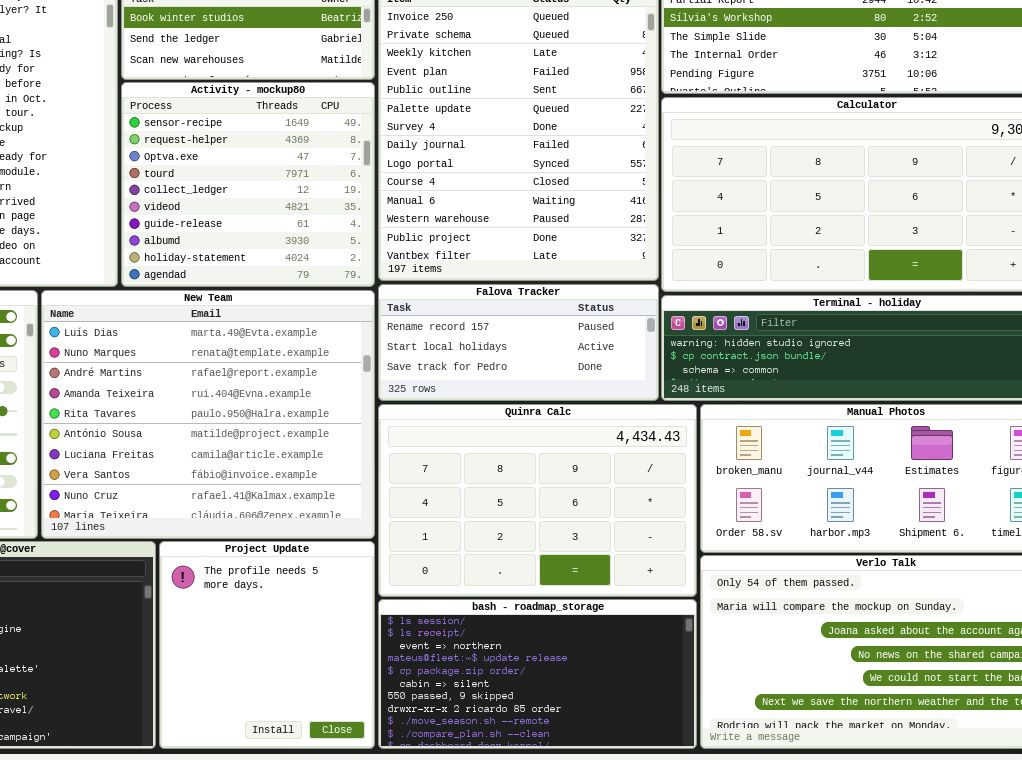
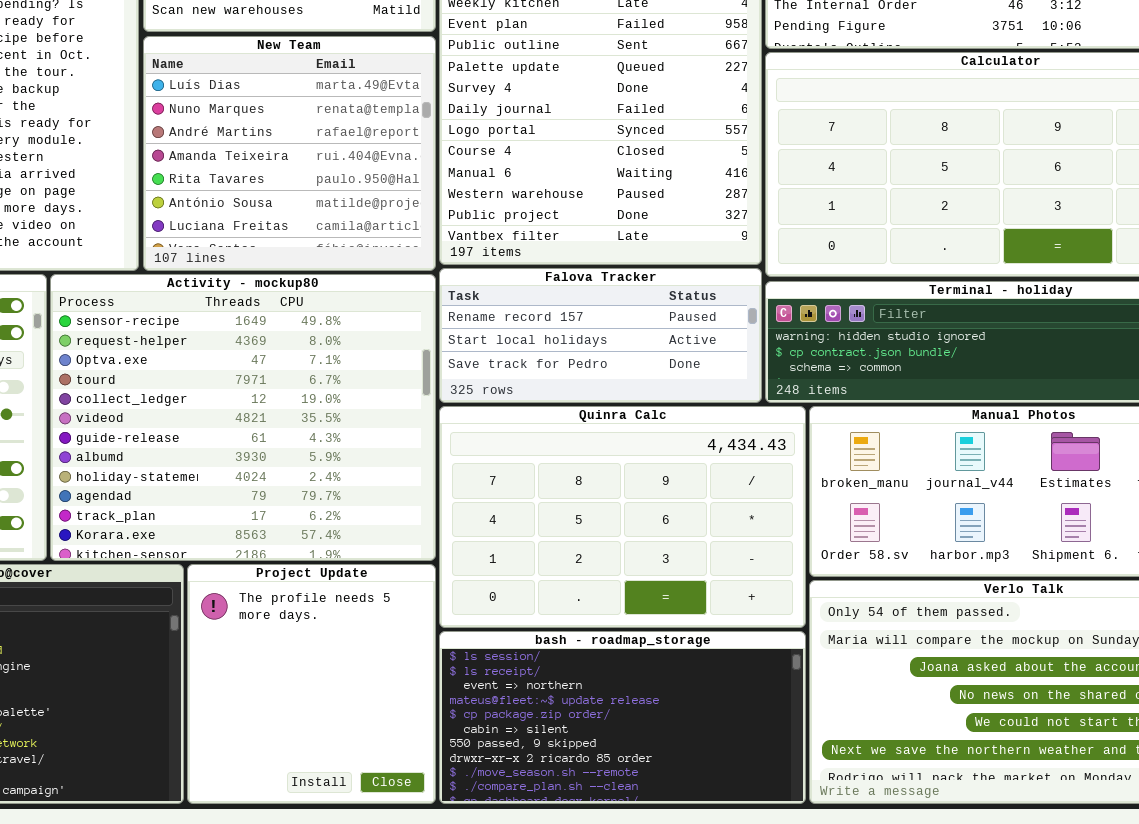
Activity - mockup80: [121,82,375,287] -> [50,274,436,561], moved, resized
New Team: [41,290,375,539] -> [143,36,436,271], moved, resized

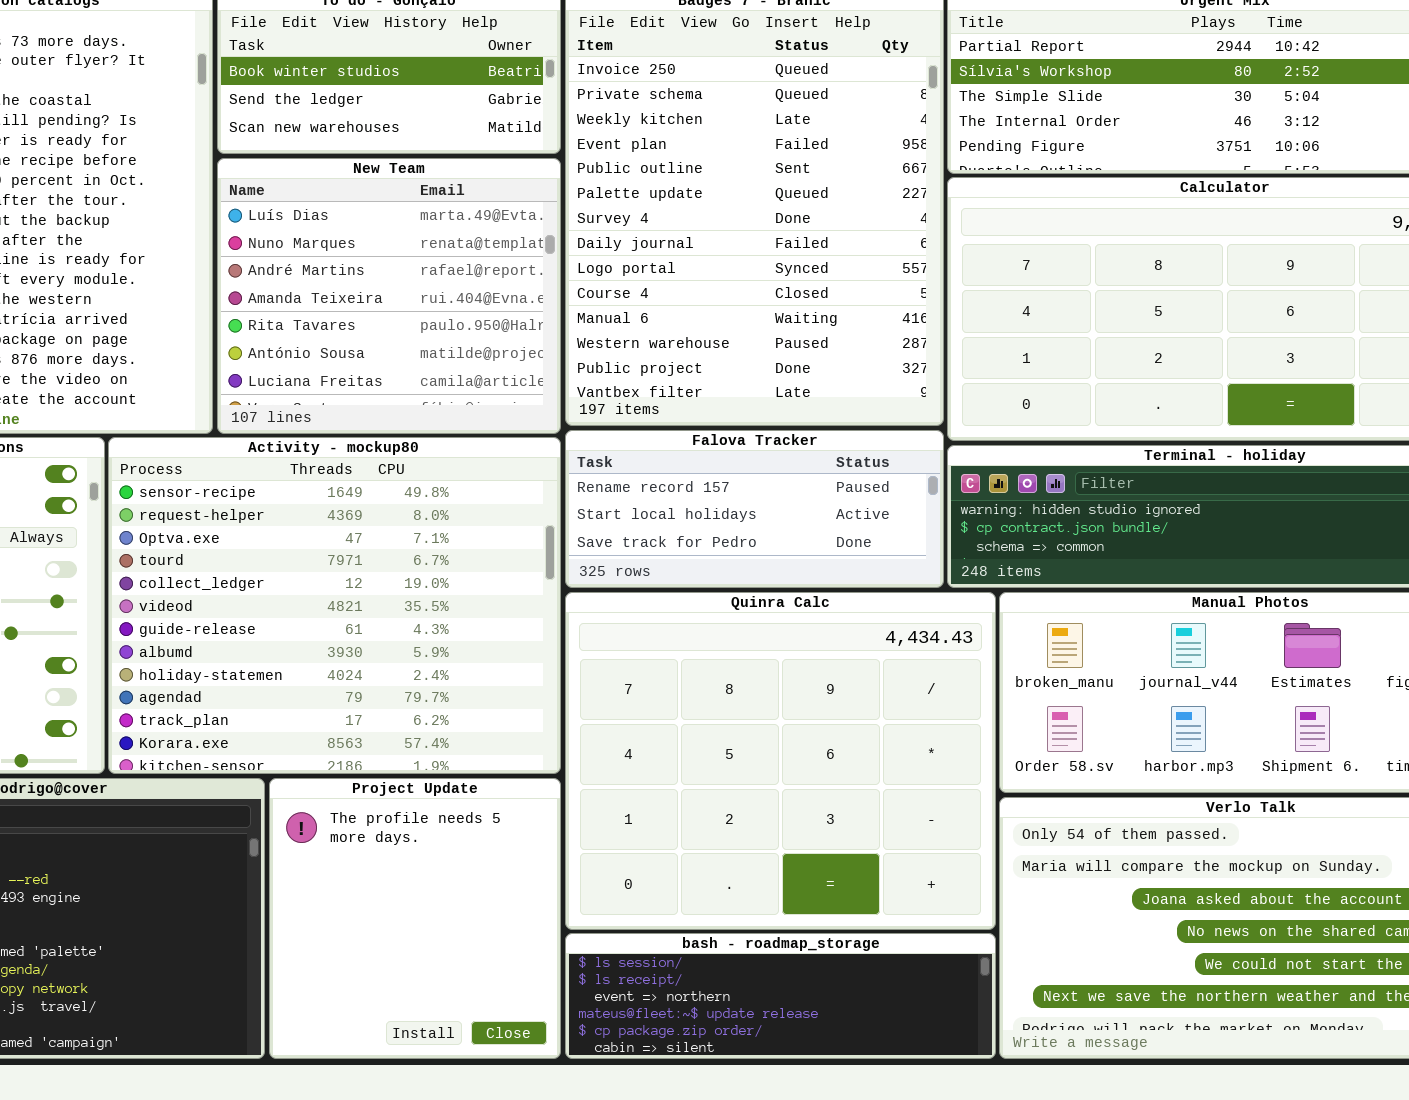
Quinra Calc: [439,406,806,628] -> [565,592,996,930], resized
bash - roadmap_storage: [439,631,806,804] -> [565,933,996,1059], resized

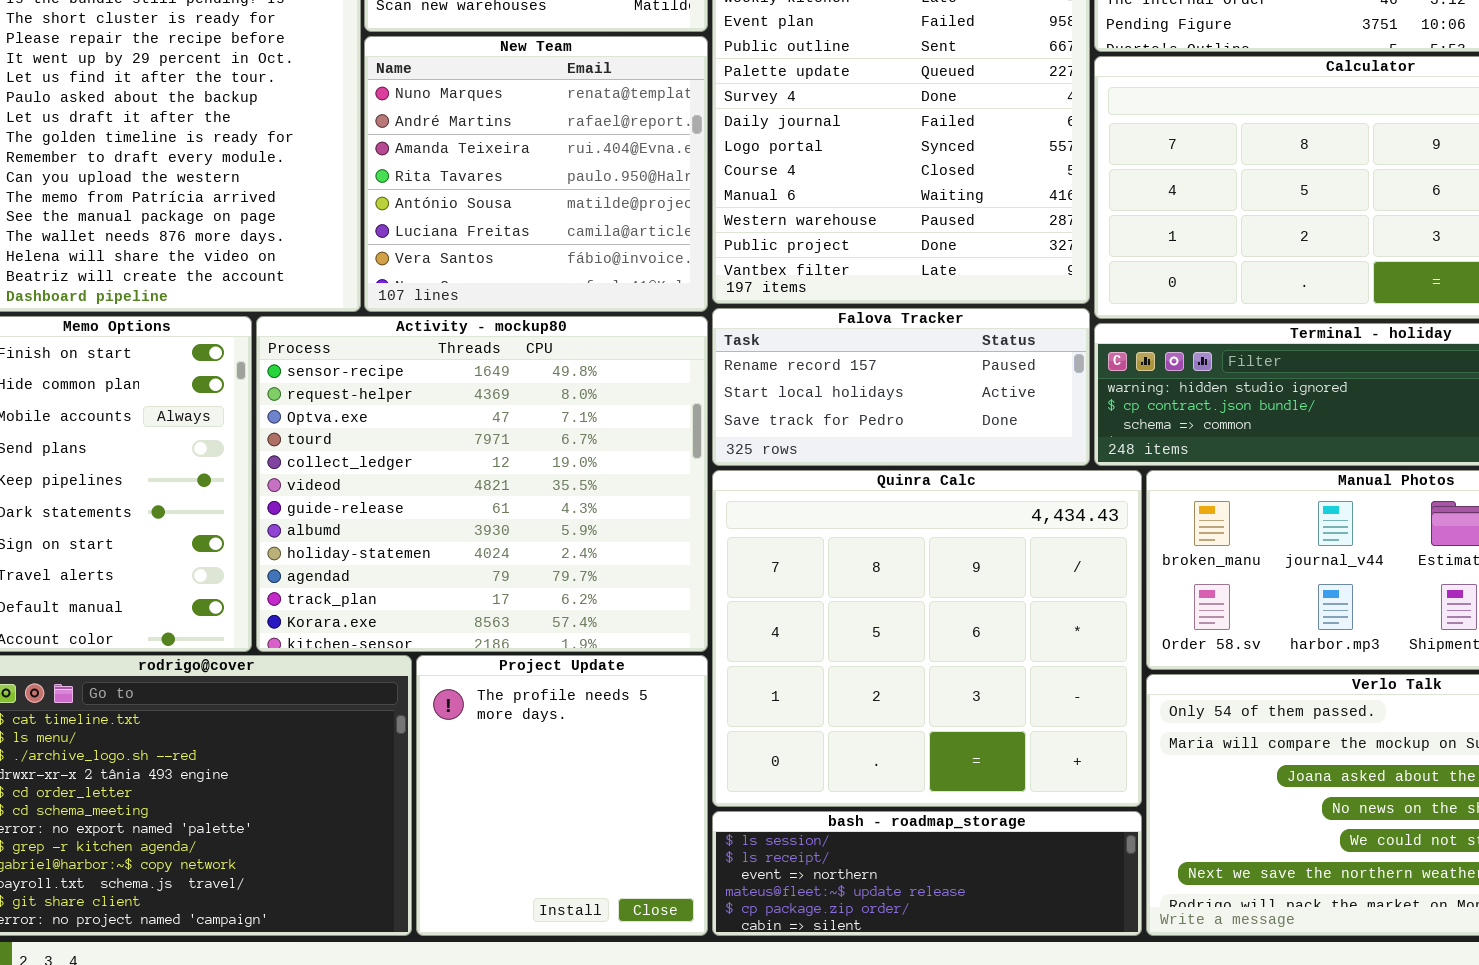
New Team: [217,158,561,434] -> [364,36,708,312], scrolled down 1 row

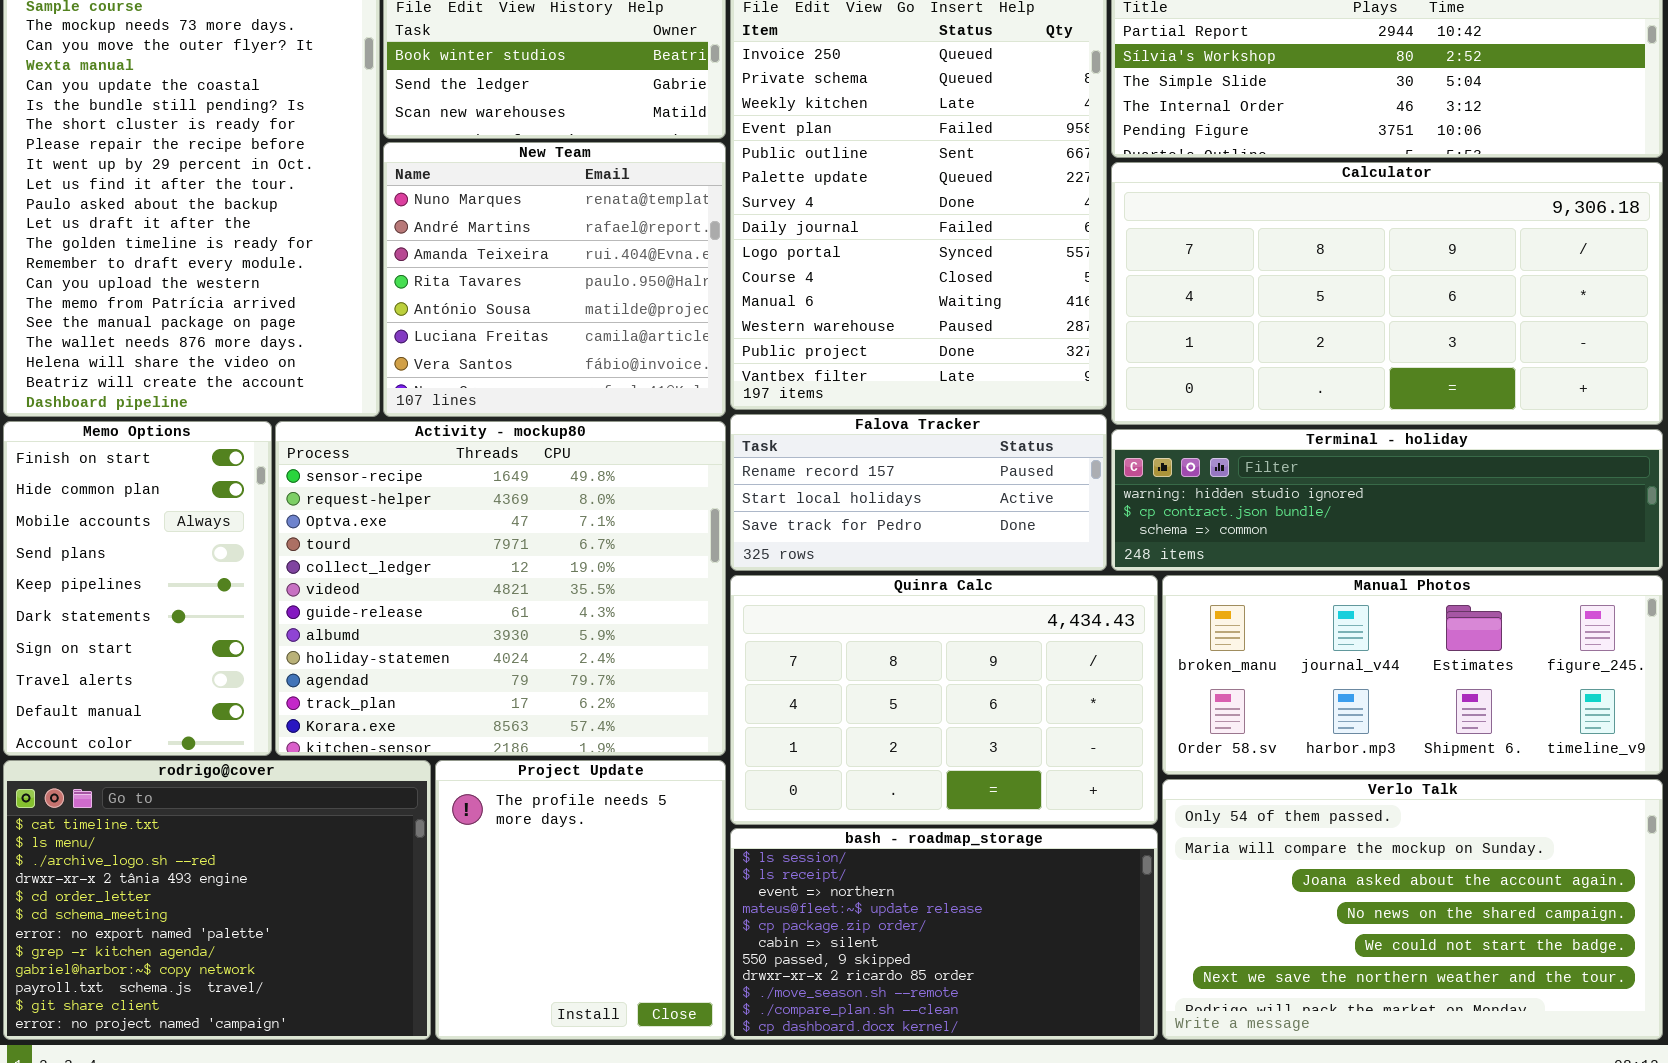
Quinra Calc: [712,470,1142,807] -> [730,575,1158,825], resized
bash - roadmap_storage: [712,811,1142,936] -> [730,828,1158,1040], resized

